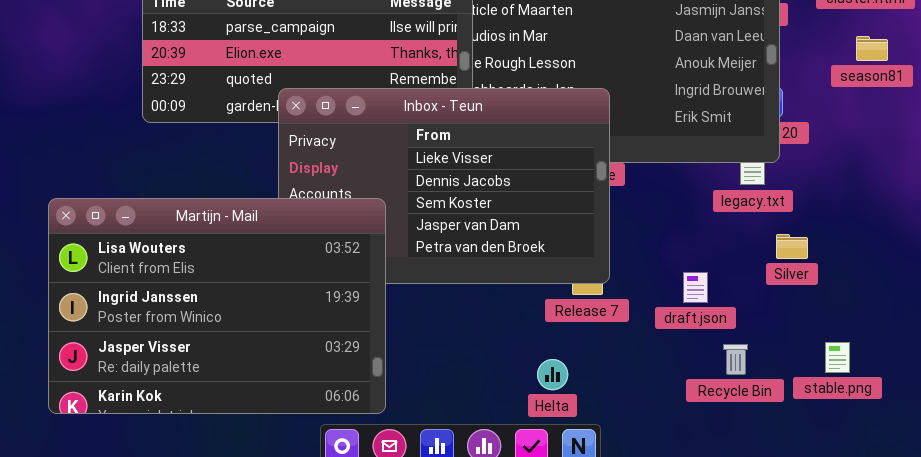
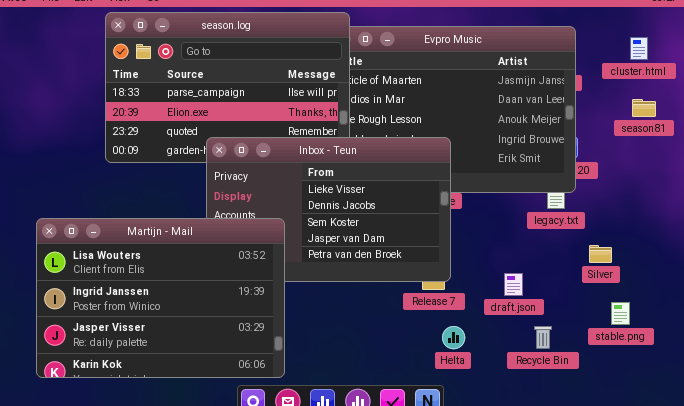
Silver: [776,234,808,259] -> [589,245,612,263], moved
stable.png: [825,342,850,373] -> [611,302,630,325], moved
Helta: [537,359,568,390] -> [442,326,465,349], moved

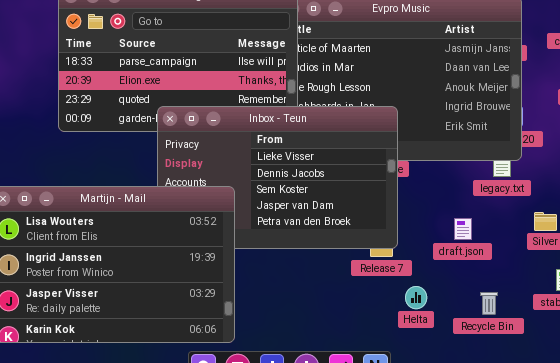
draft.json: [504,273,523,296] -> [454,218,472,240], moved
Helta: [442,326,465,349] -> [405,286,427,309], moved

